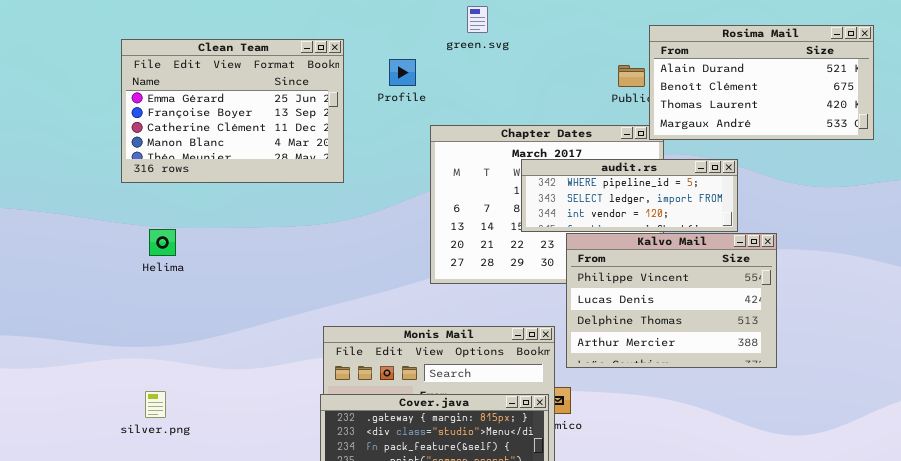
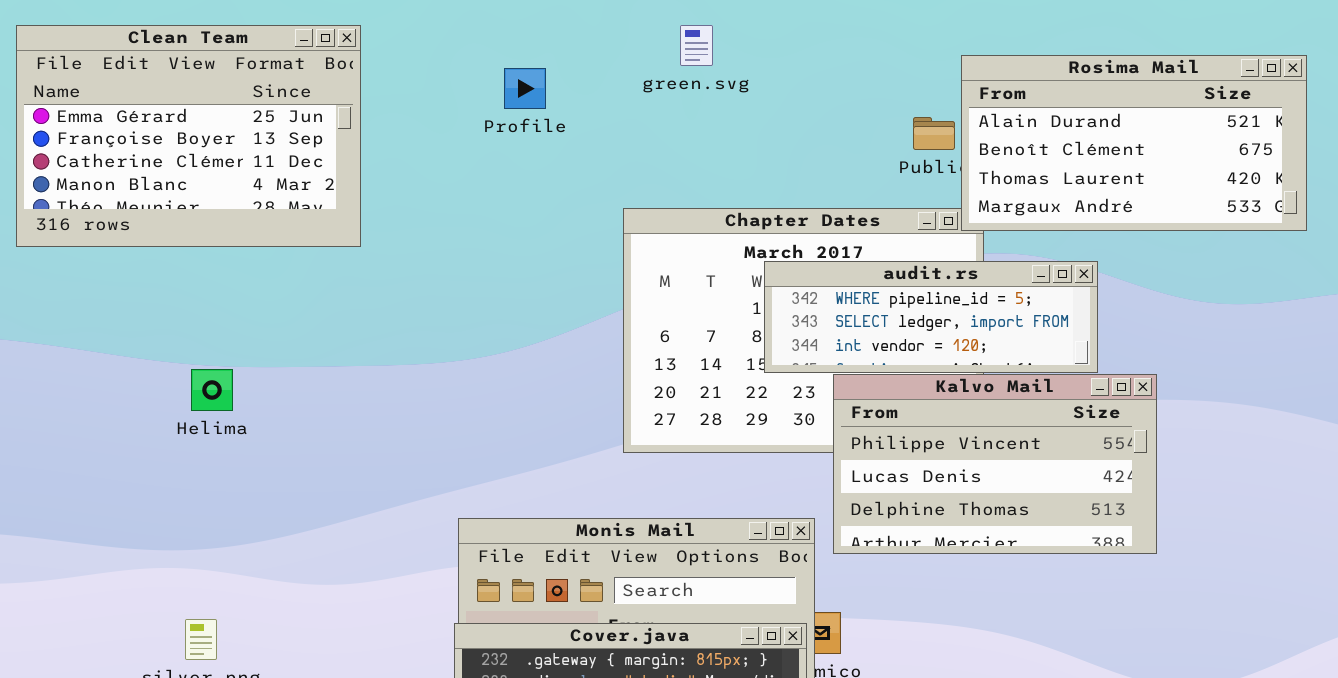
Clean Team: [121,39,344,183] -> [16,25,361,247], moved
Profile: [389,59,416,86] -> [504,68,546,109], moved
Kalvo Mail: [566,233,777,368] -> [833,374,1157,554], resized

